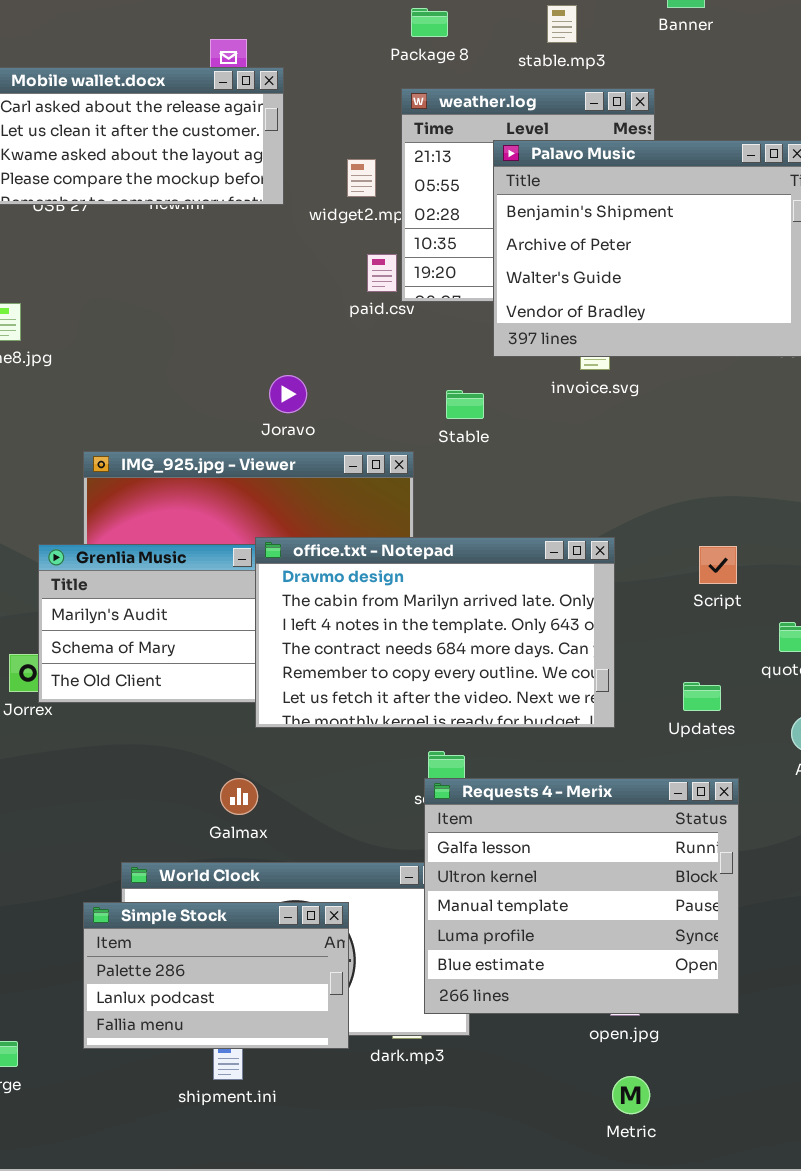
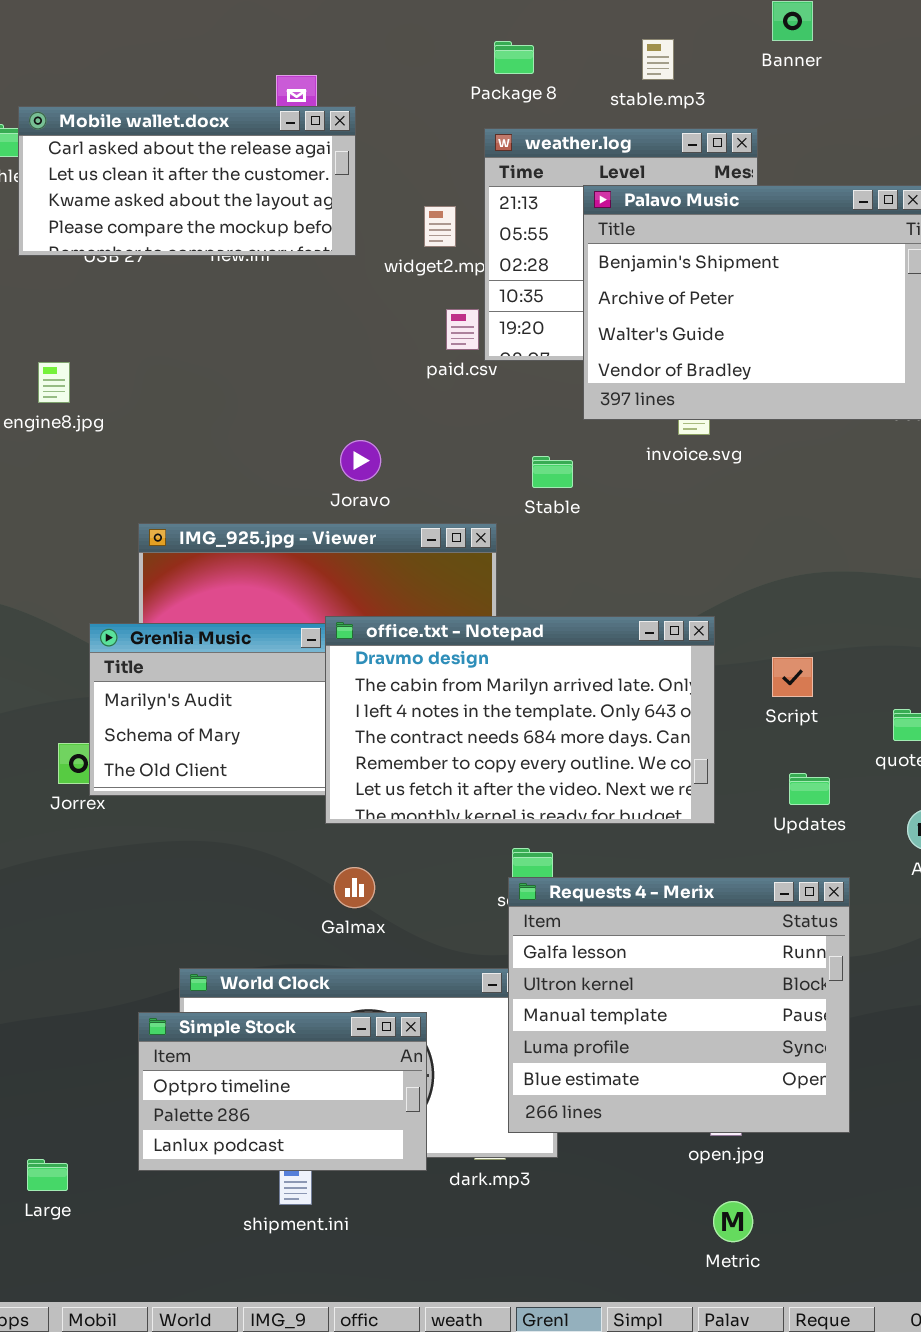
Script: [699,546,737,584] -> [772,657,813,697], moved
Galmax: [220,778,258,815] -> [334,867,375,908], moved
Simple Stock: [83,902,349,1049] -> [138,1012,427,1171], scrolled up 1 row

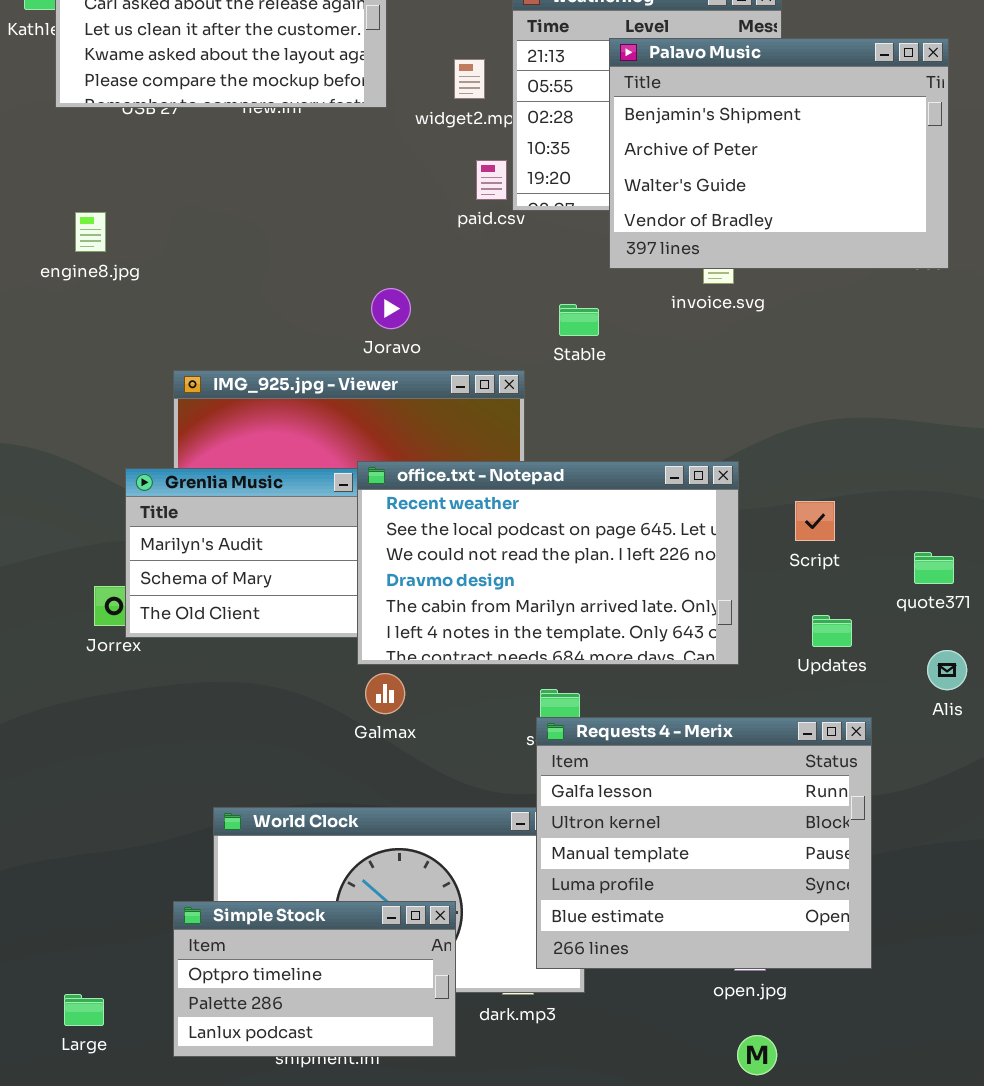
office.txt - Notepad: [325,616,715,824] -> [357,461,739,665], scrolled up 3 rows
Galmax: [334,867,375,908] -> [365,673,405,714], moved
Simple Stock: [138,1012,427,1171] -> [173,901,456,1057], moved

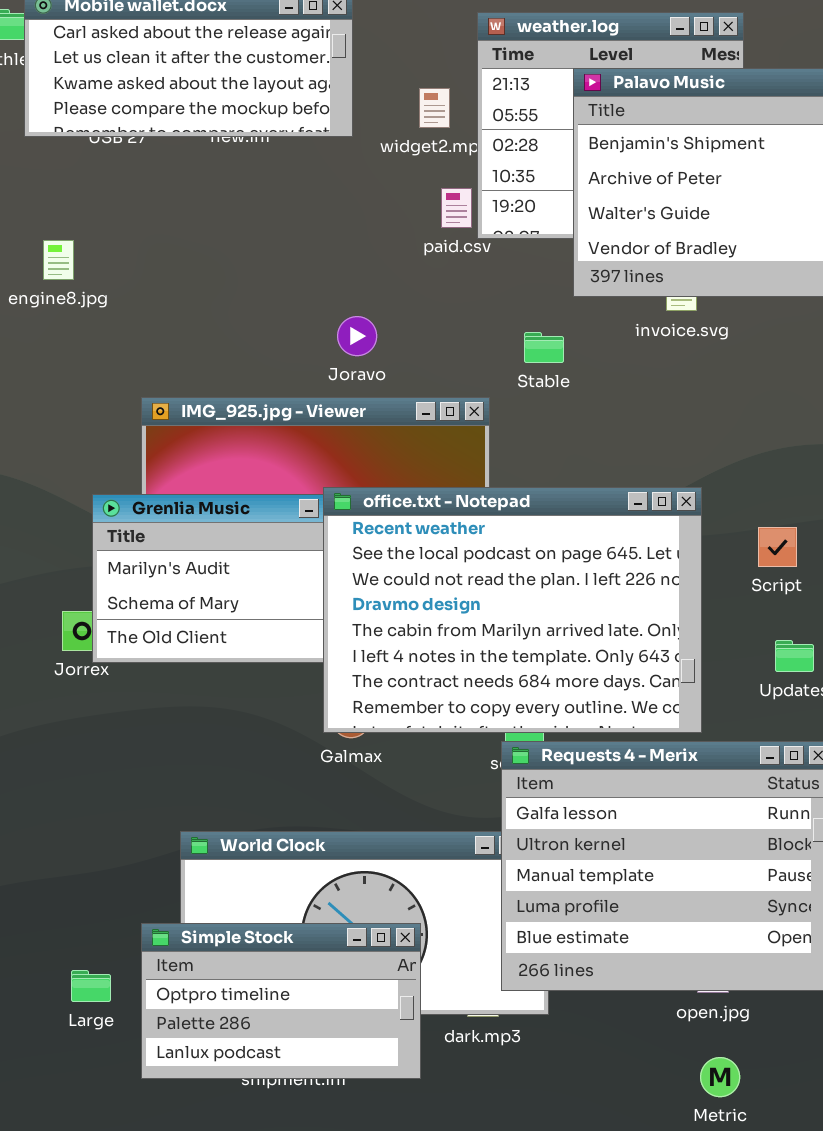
office.txt - Notepad: [357,461,739,665] -> [323,487,702,733], resized
Large: [64,994,104,1026] -> [71,970,111,1002], moved

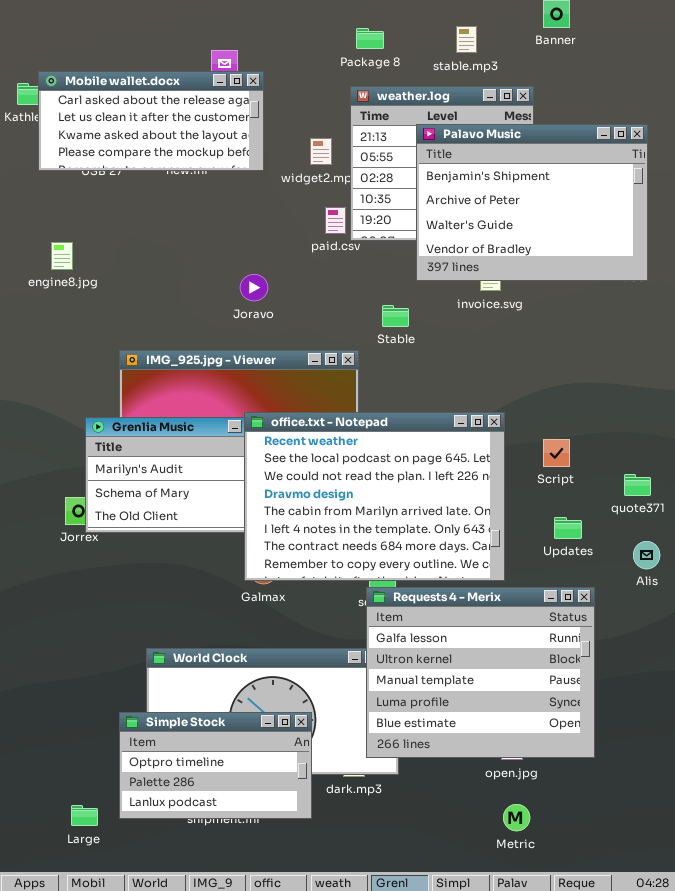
Joravo: [337,316,377,356] -> [240,274,268,301], moved
Large: [71,970,111,1002] -> [71,805,98,826], moved

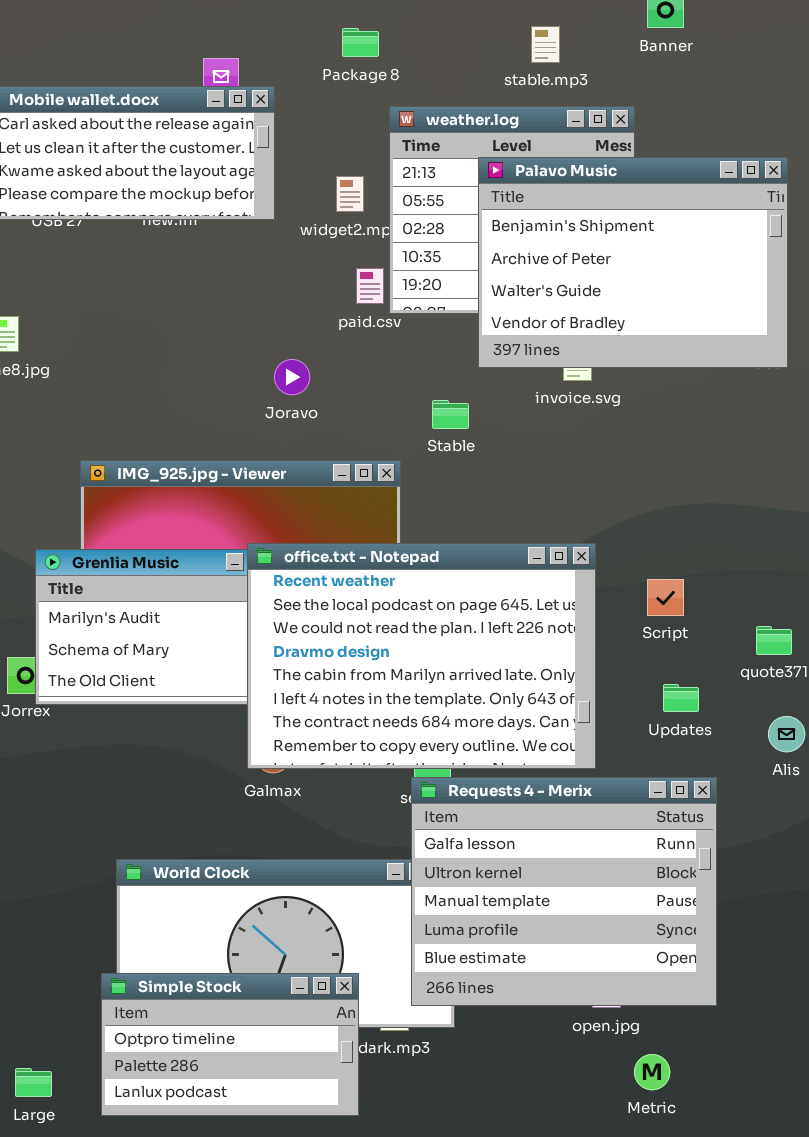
Package 8: [356,28,384,49] -> [342,28,379,57], moved
Joravo: [240,274,268,301] -> [274,359,310,395], moved
Simple Stock: [119,712,312,819] -> [101,973,359,1116], moved
Metric: [503,804,530,831] -> [634,1054,670,1090], moved

